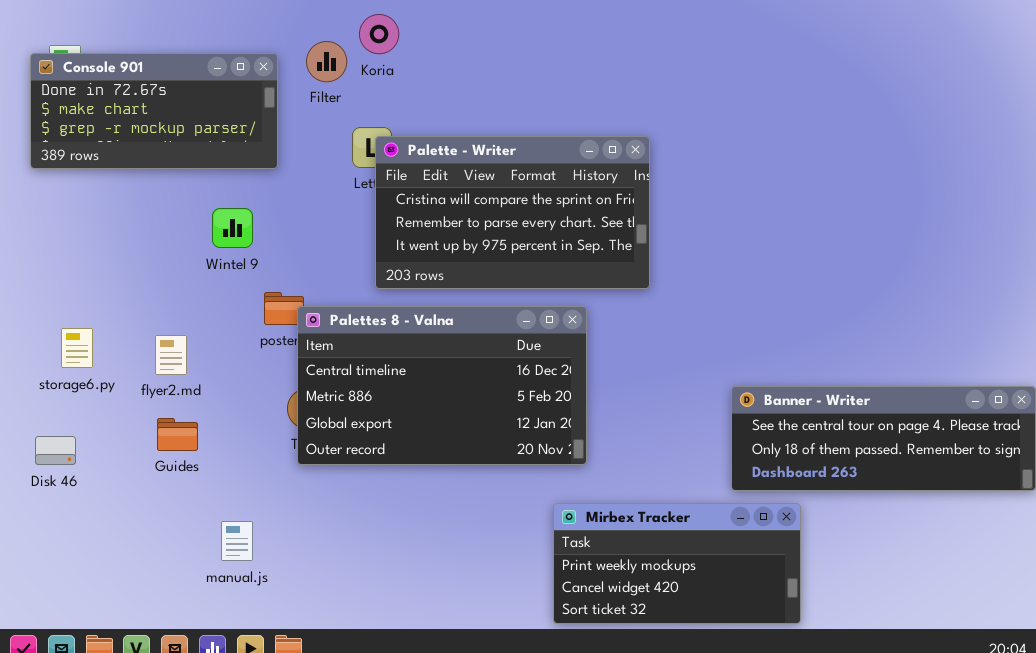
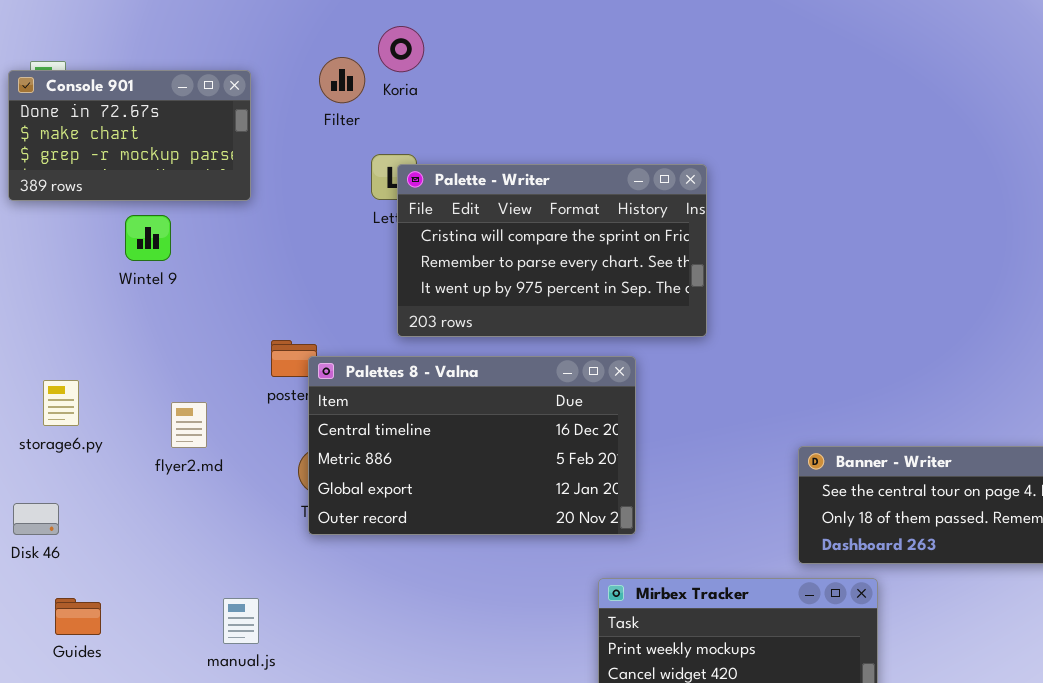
Console 901: [30,53,278,169] -> [8,70,251,201], resized
Wintel 9: [212,208,253,248] -> [125,215,171,261], moved
flyer2.md: [155,335,187,375] -> [171,402,207,448], moved
Guides: [157,418,198,451] -> [55,598,101,635], moved

